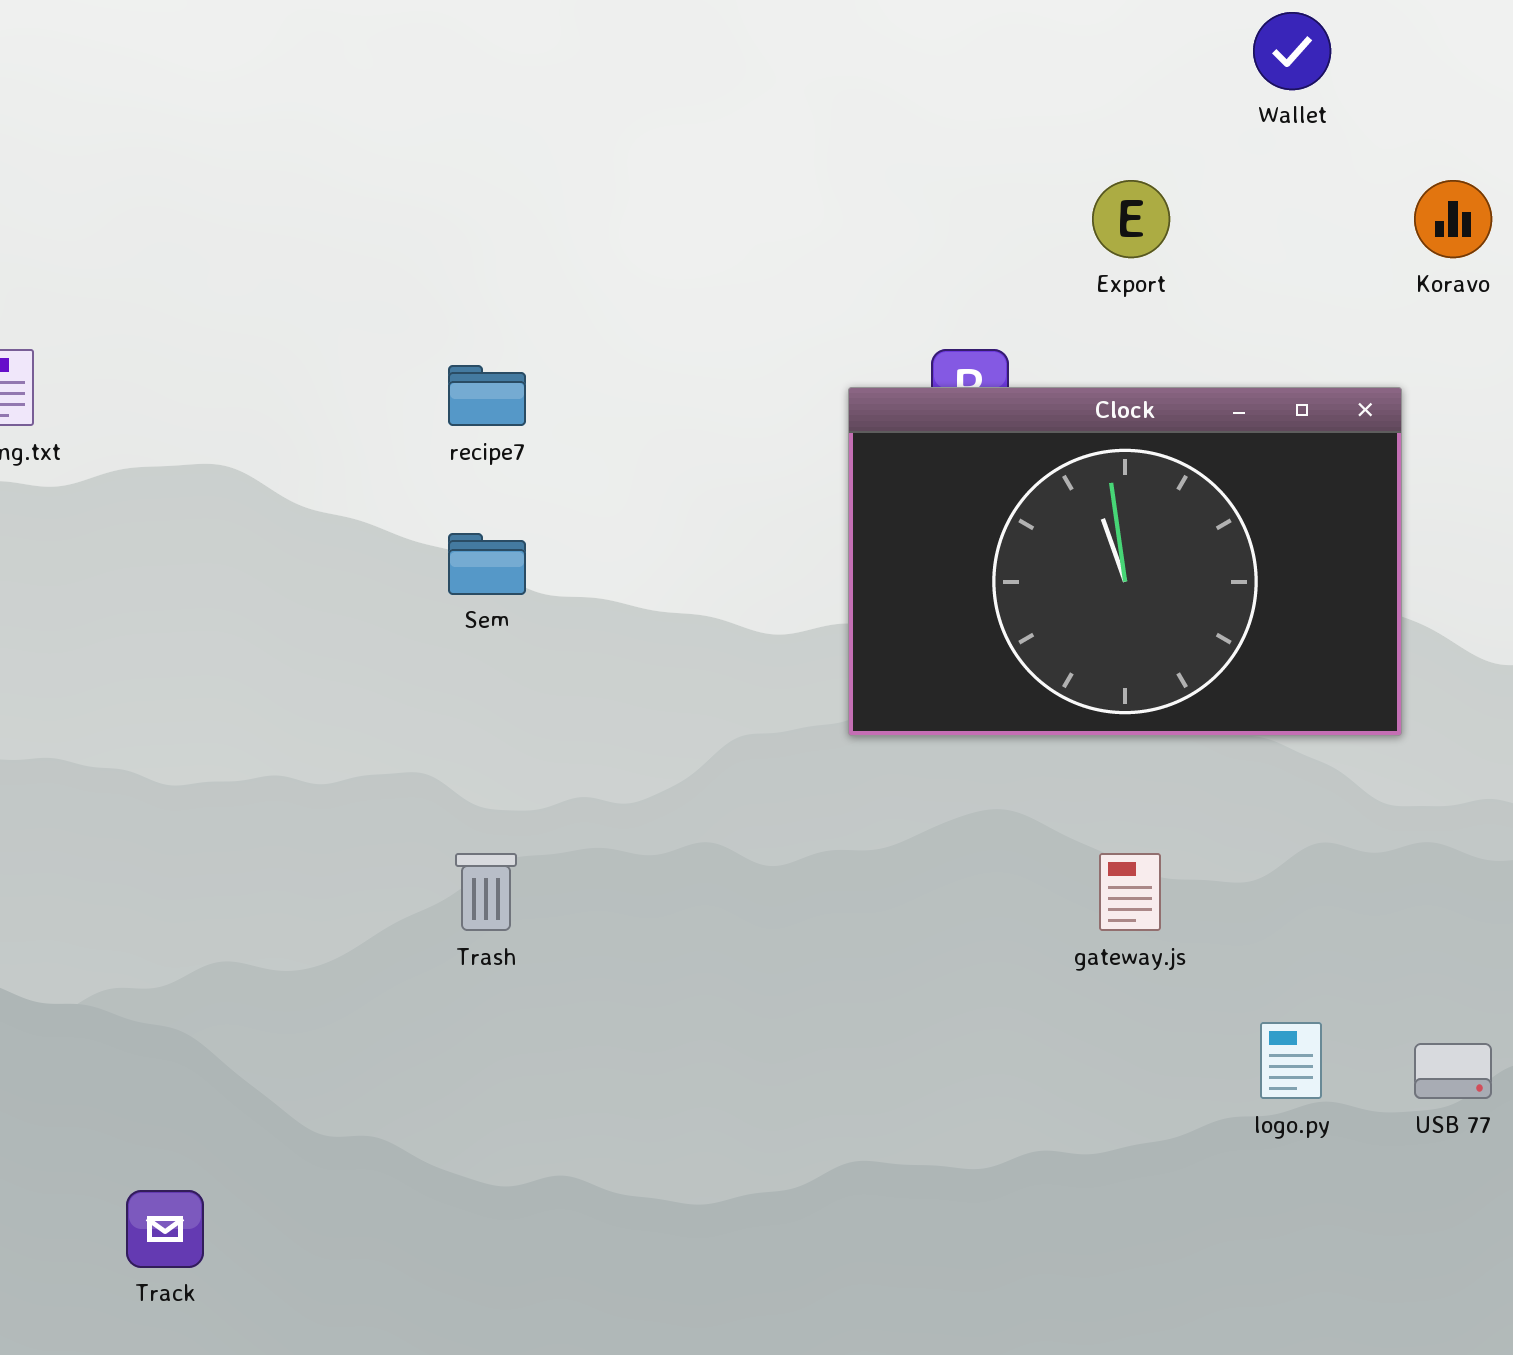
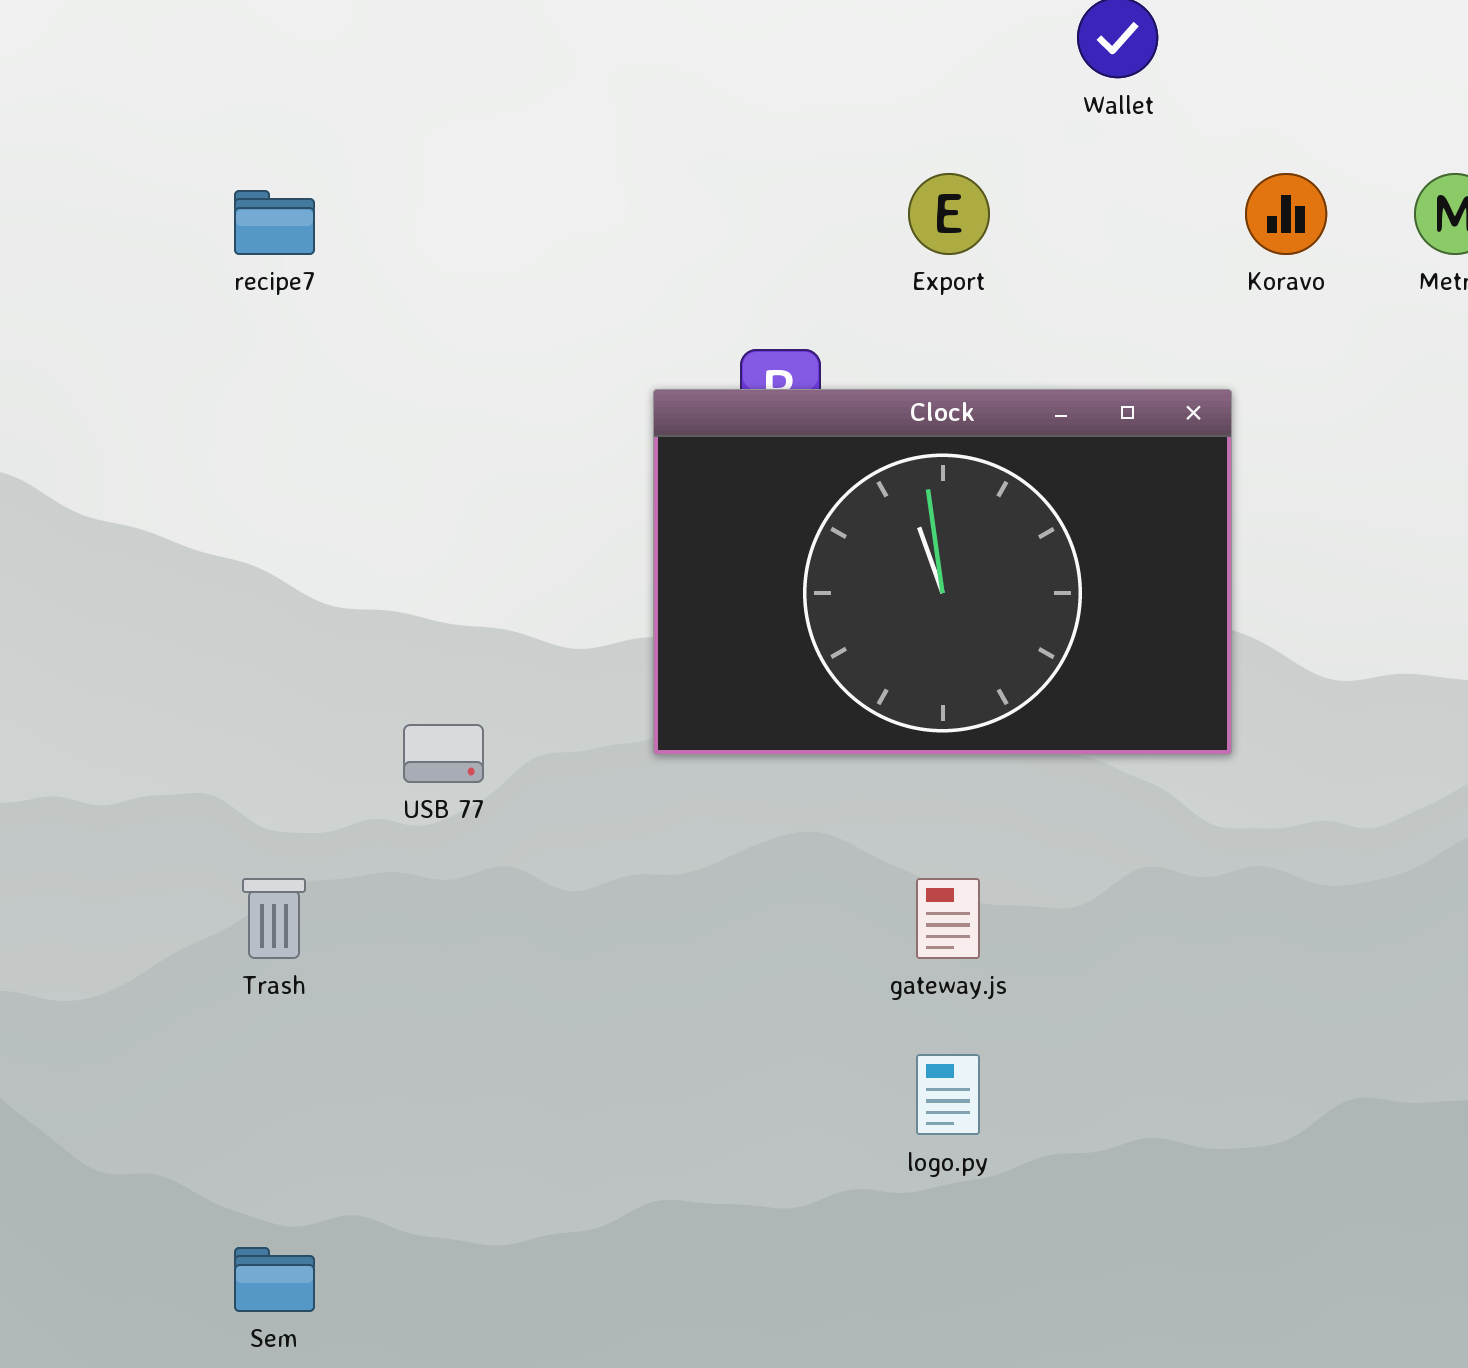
recipe7: [448,365,526,426] -> [234,190,315,255], moved
Sem: [448,533,526,595] -> [234,1247,315,1312], moved
logo.py: [1260,1022,1322,1099] -> [916,1054,980,1135], moved
USB 77: [1414,1043,1492,1099] -> [403,724,484,783], moved

